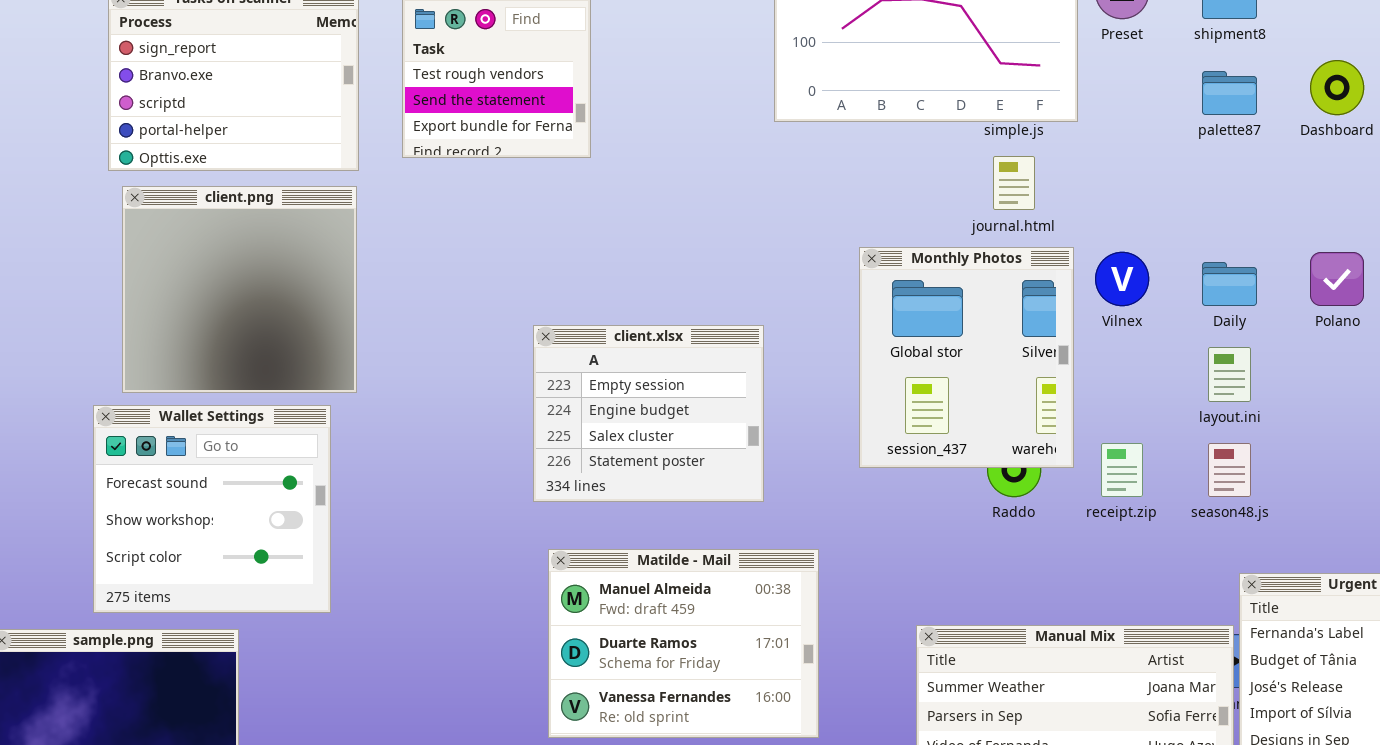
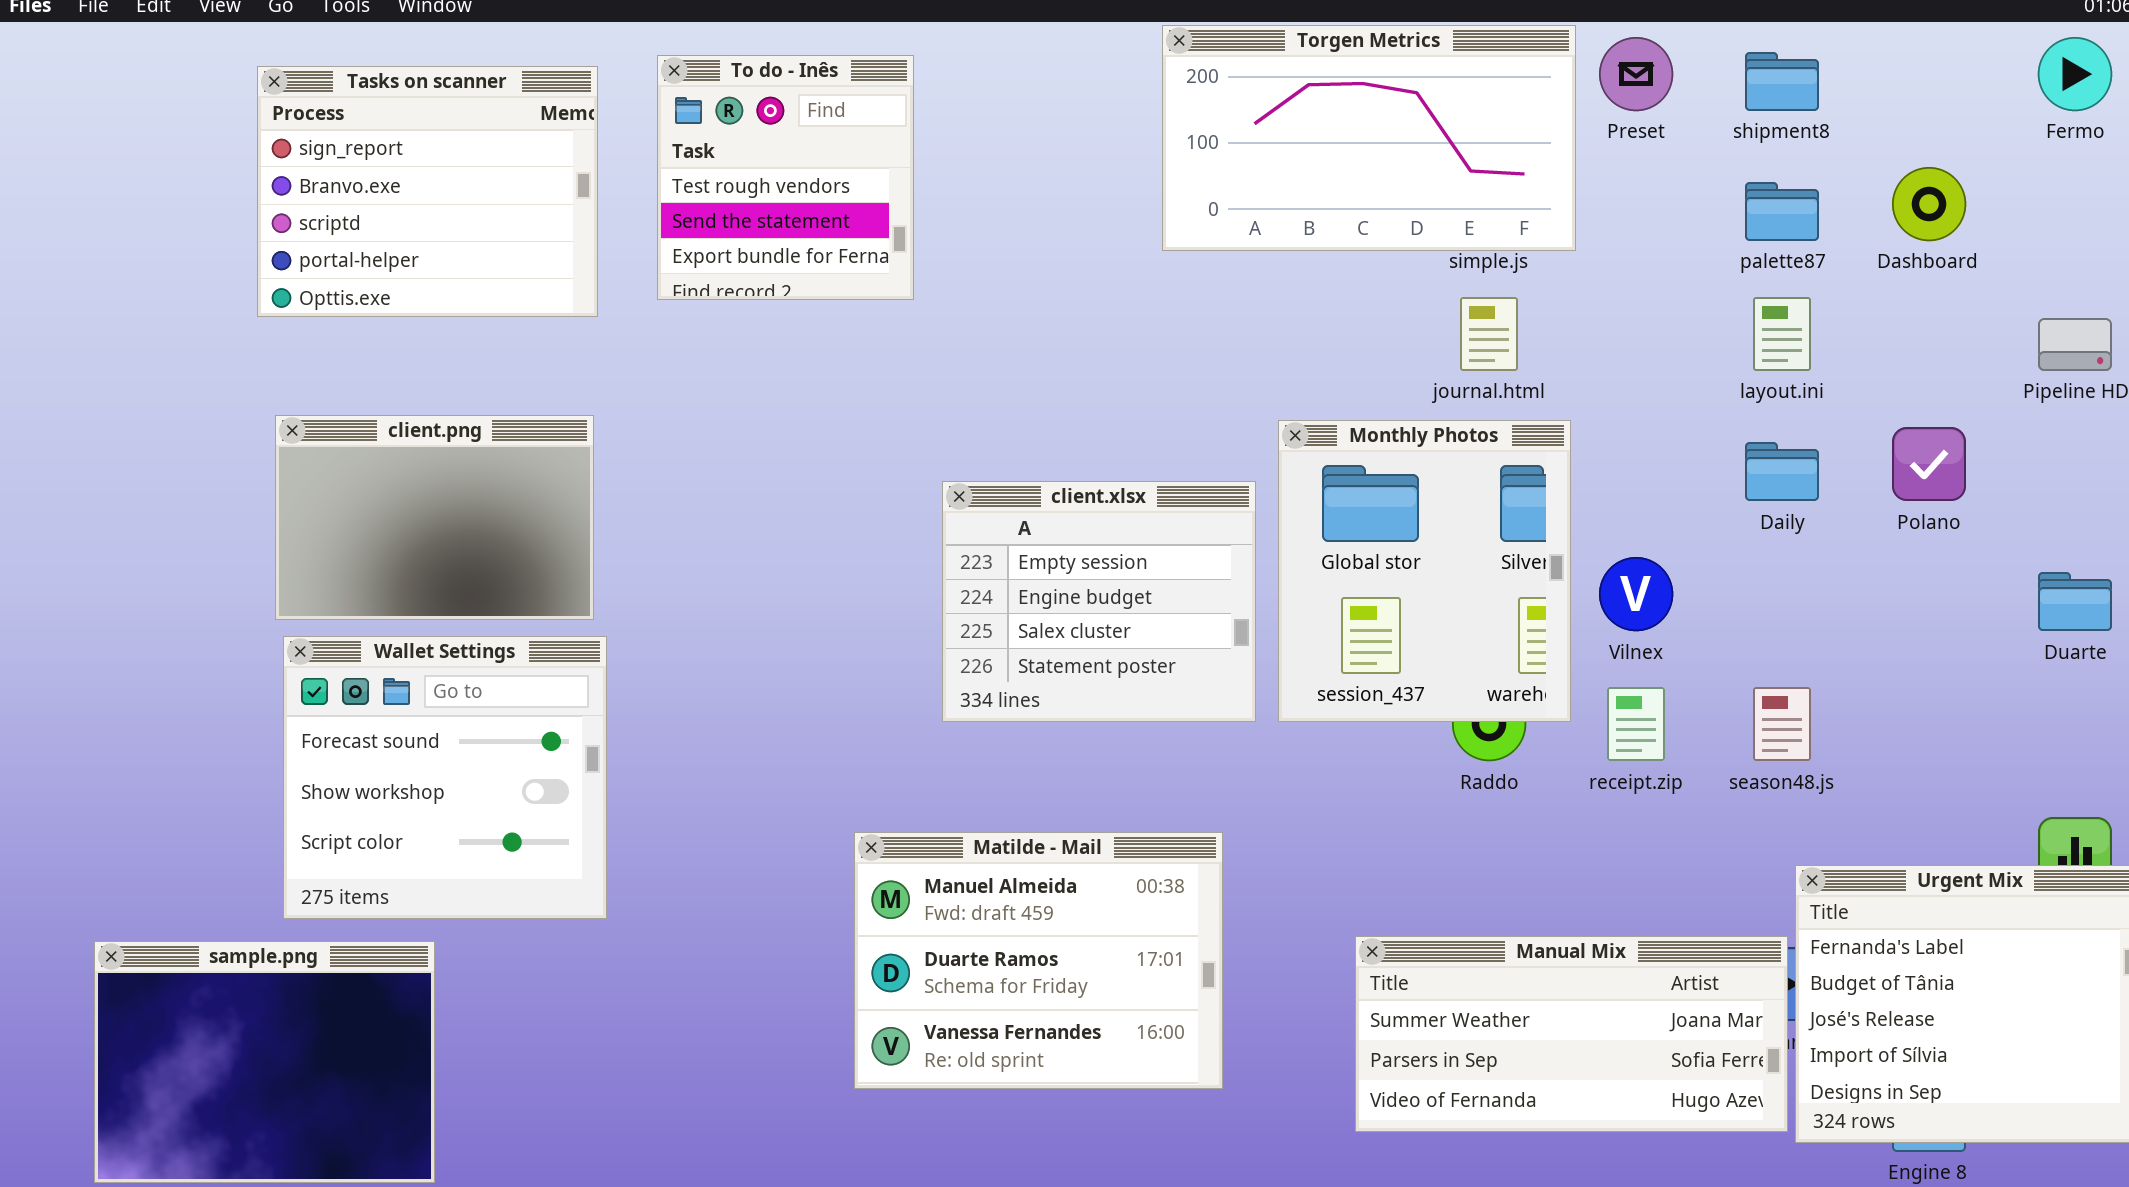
client.png: [122,186,357,393] -> [275,415,594,620], resized
Vilnex: [1095,252,1149,306] -> [1599,557,1673,631], moved
client.xlsx: [533,325,764,502] -> [942,481,1256,722], moved
layout.ini: [1208,347,1251,402] -> [1753,297,1811,371], moved
Wallet Settings: [93,405,331,613] -> [283,636,607,919], moved

